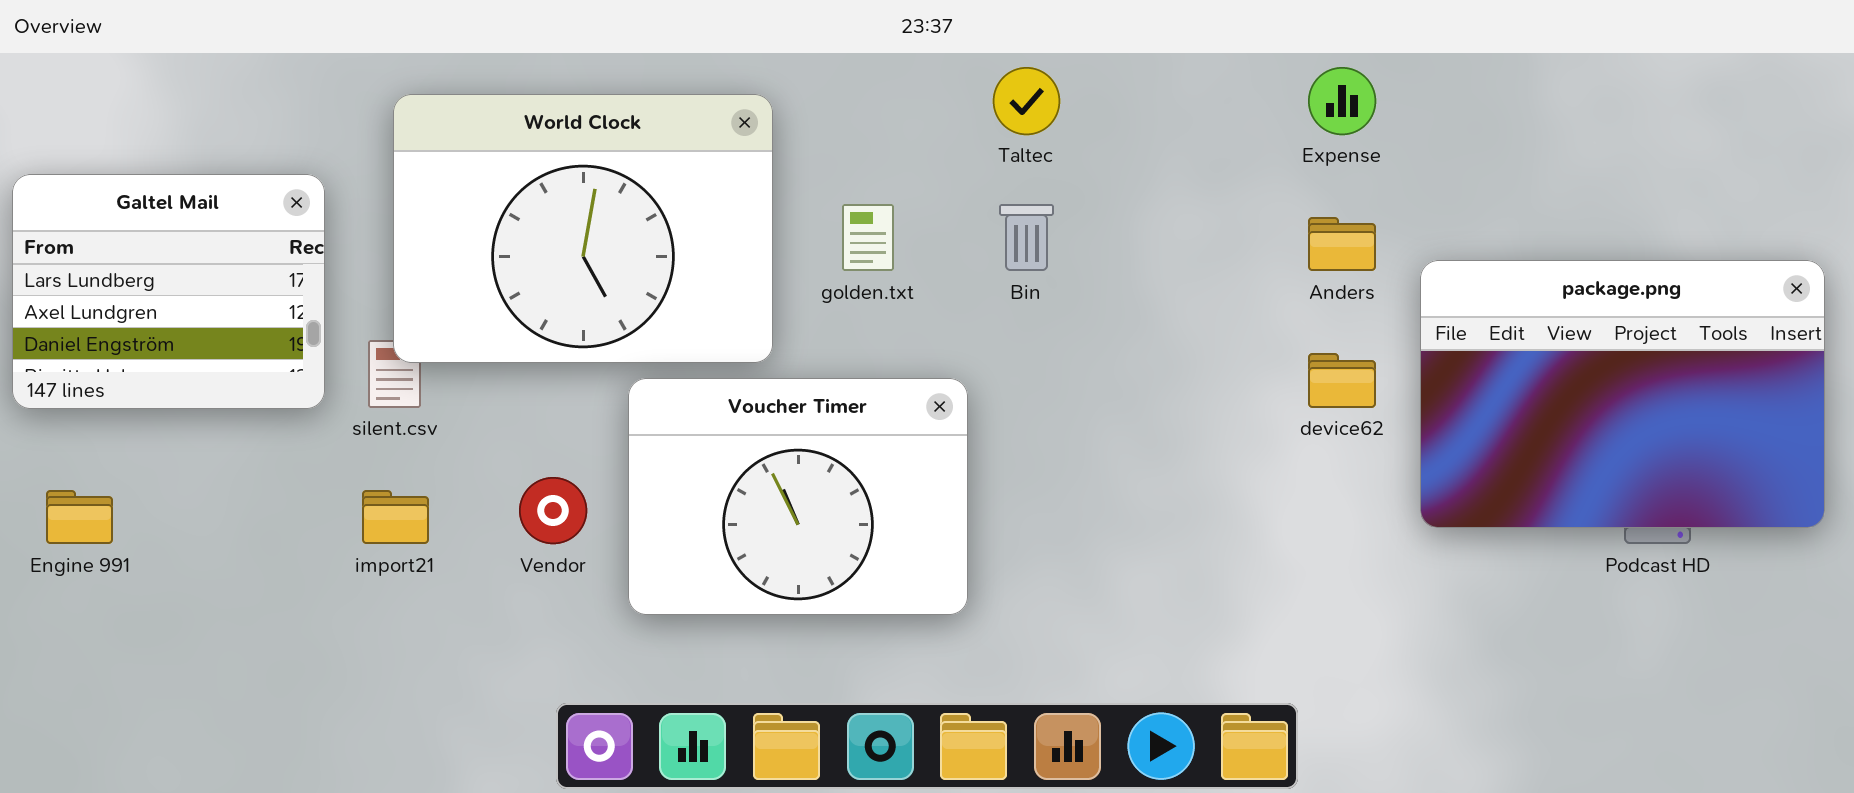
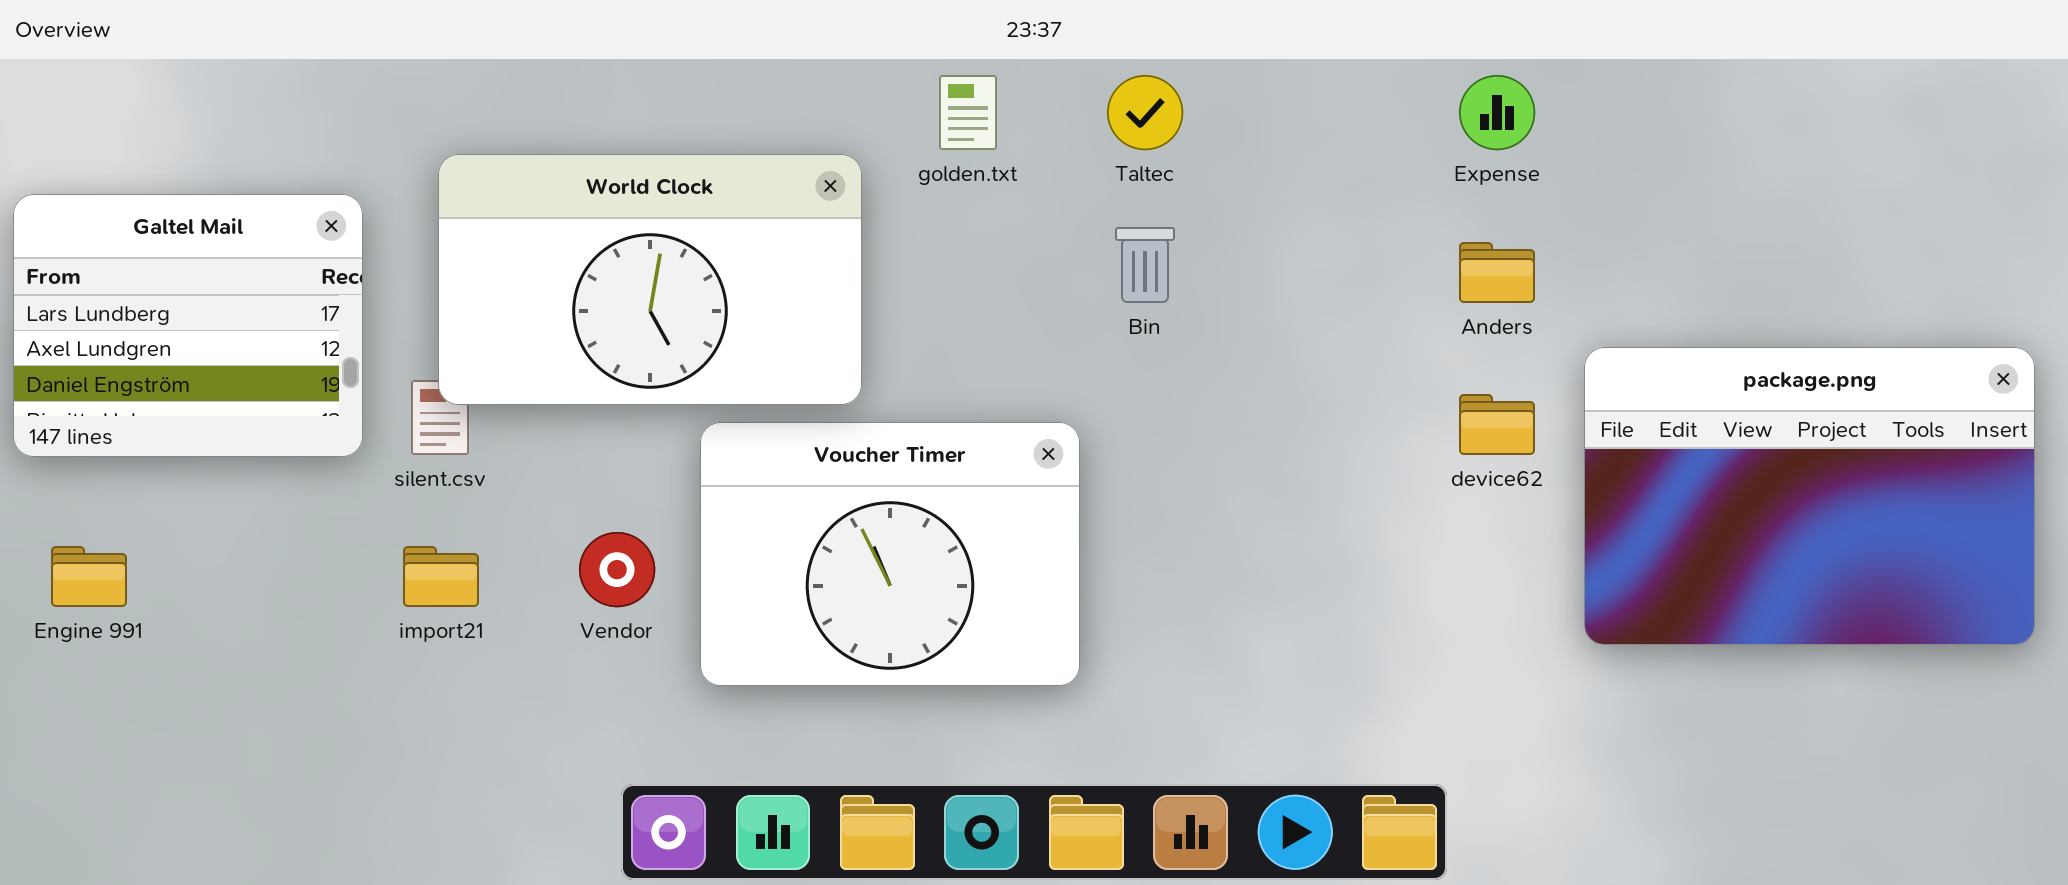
World Clock: [393,94,773,363] -> [438,154,862,405], resized
golden.txt: [842,204,894,271] -> [939,75,997,150], moved
package.png: [1420,260,1825,528] -> [1584,347,2035,645], moved

